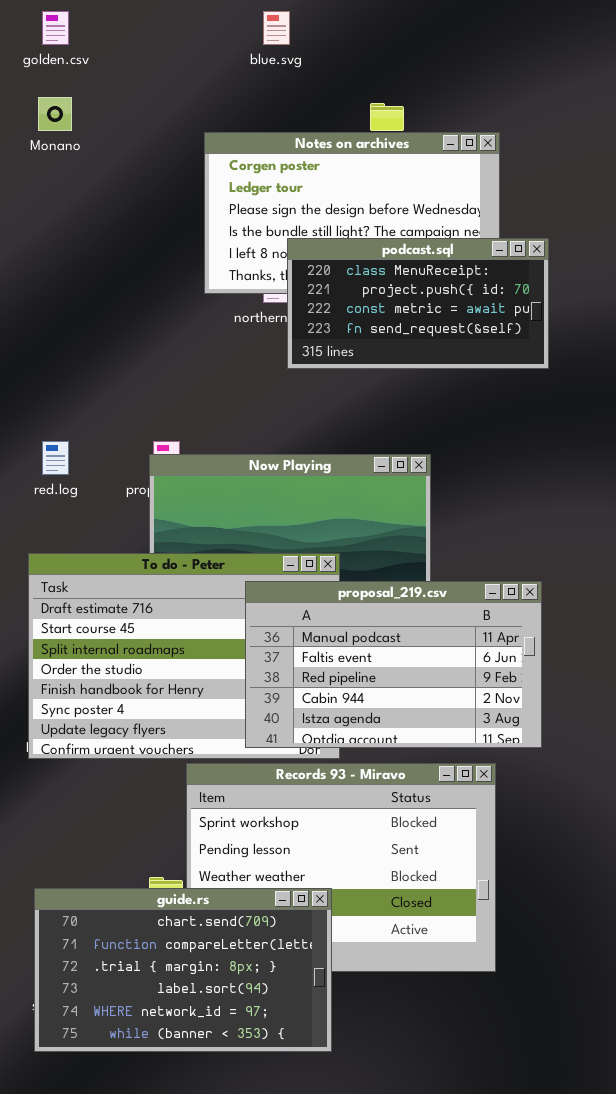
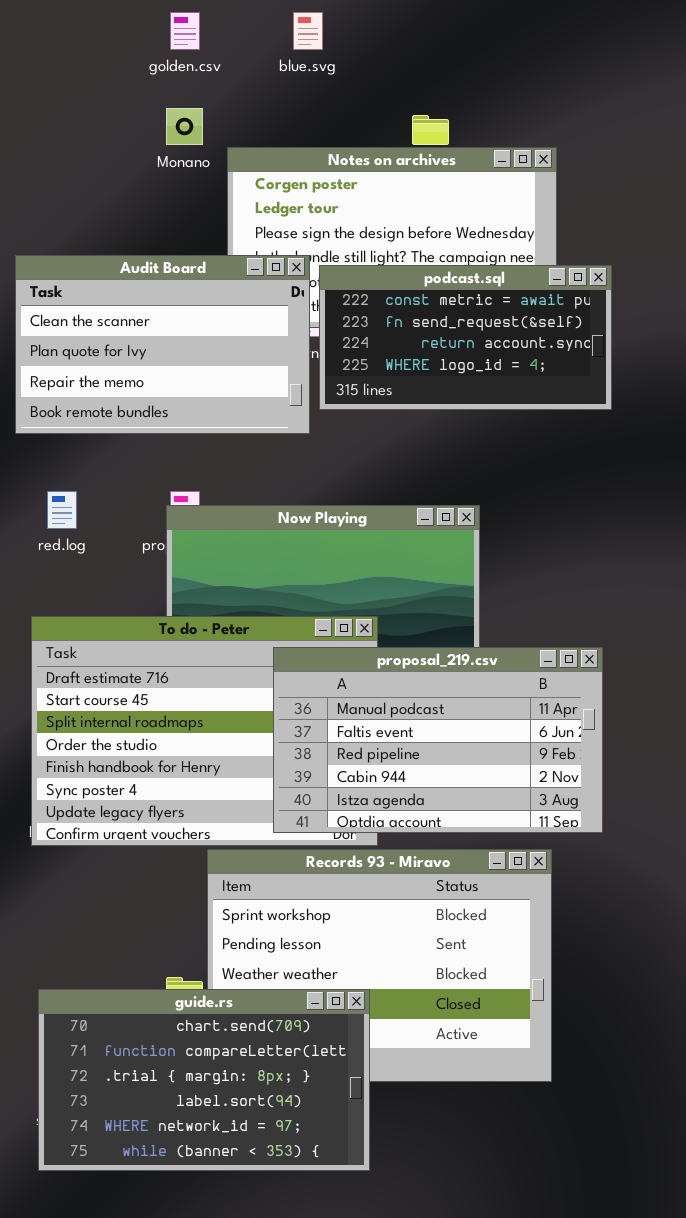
golden.csv: [42,11,69,45] -> [170,12,200,50], moved
Monano: [38,97,72,131] -> [166,108,203,145], moved
Audit Board: none -> [15,255,310,434], opened
podcast.sql: [287,238,549,369] -> [319,265,612,410], scrolled down 2 rows

